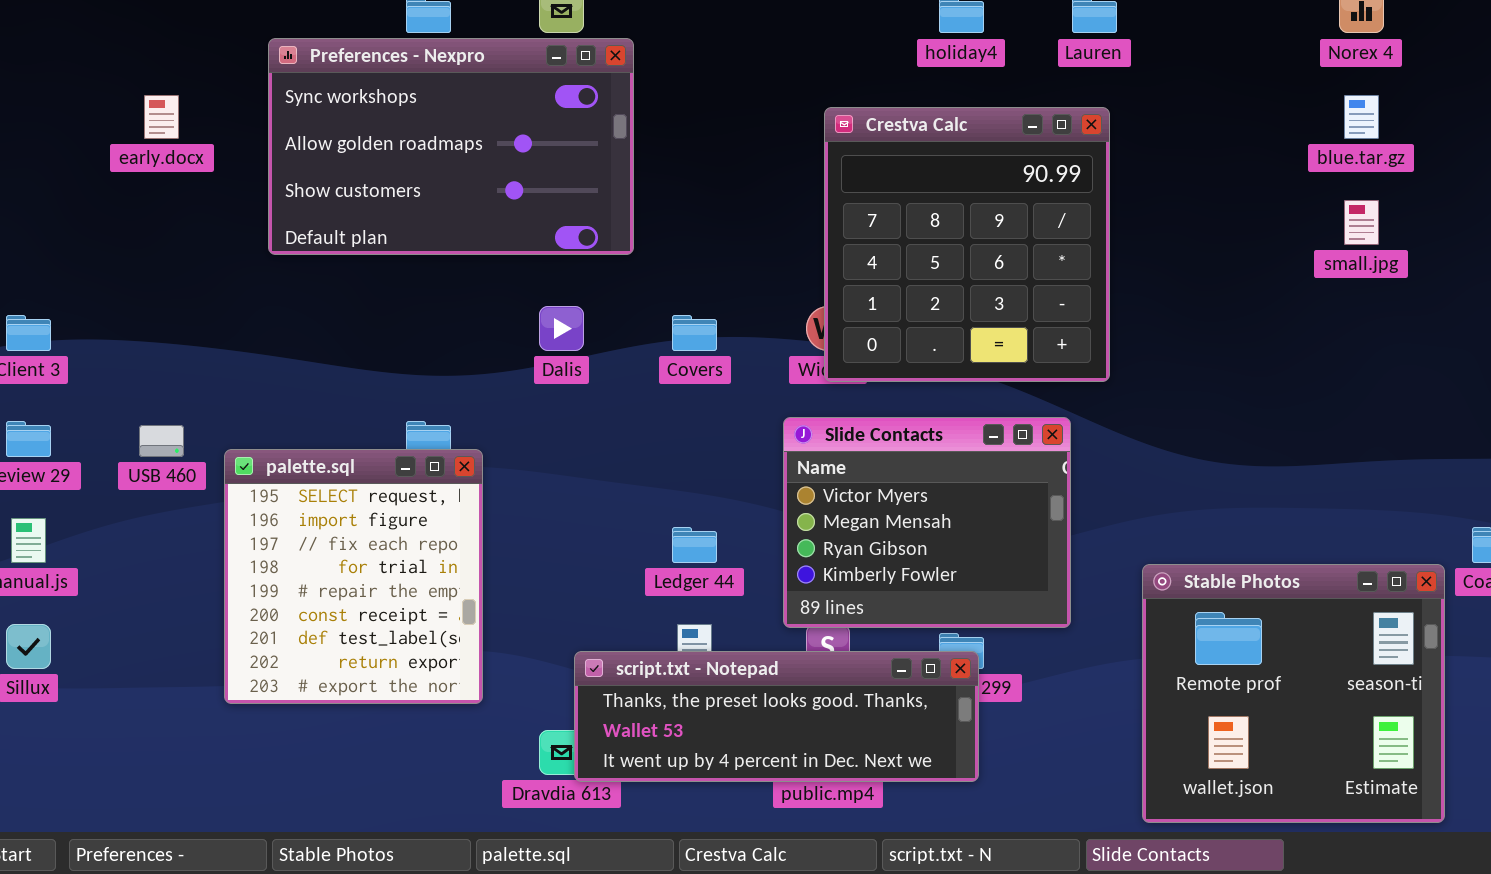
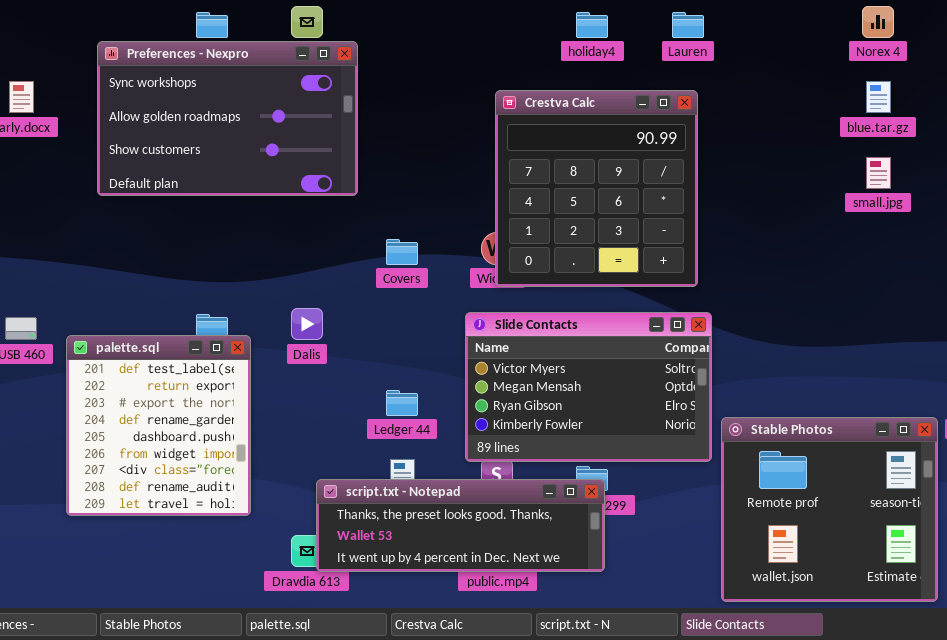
Dalis: [539,306,584,351] -> [291,308,323,340], moved
Slide Contacts: [783,417,1071,628] -> [465,312,712,462], resized
palette.sql: [224,449,483,704] -> [66,335,251,516], scrolled down 6 rows

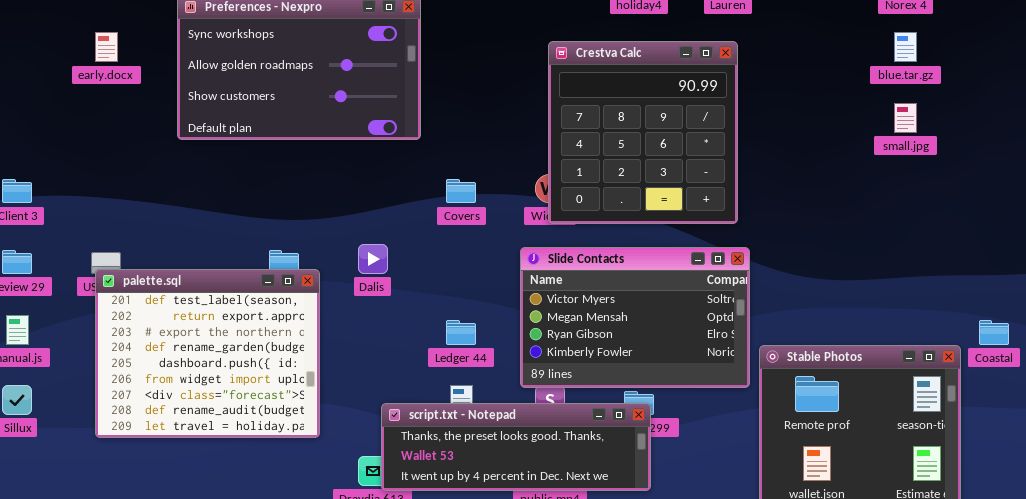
palette.sql: [66,335,251,516] -> [95,269,320,438], resized

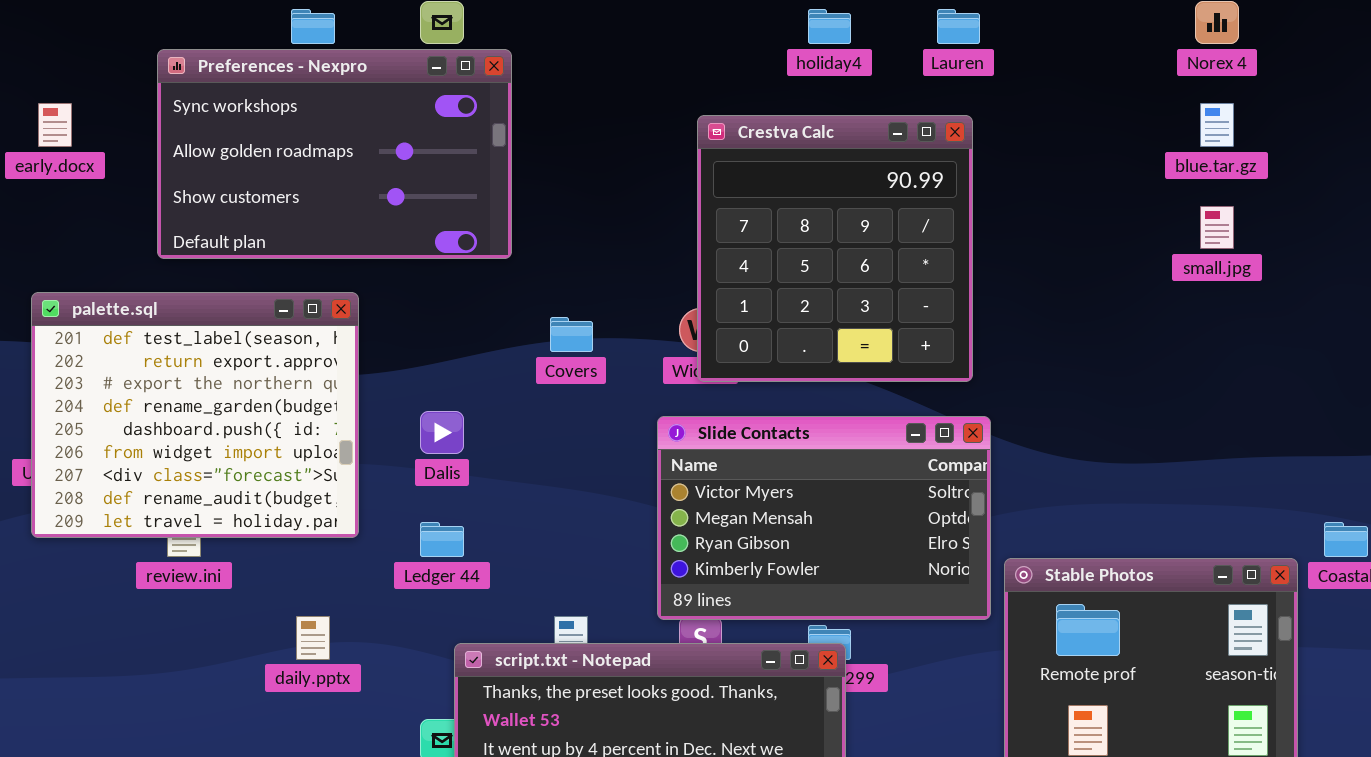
palette.sql: [95,269,320,438] -> [31,292,359,538], moved
Ledger 44: [446,320,476,345] -> [420,522,464,557], moved

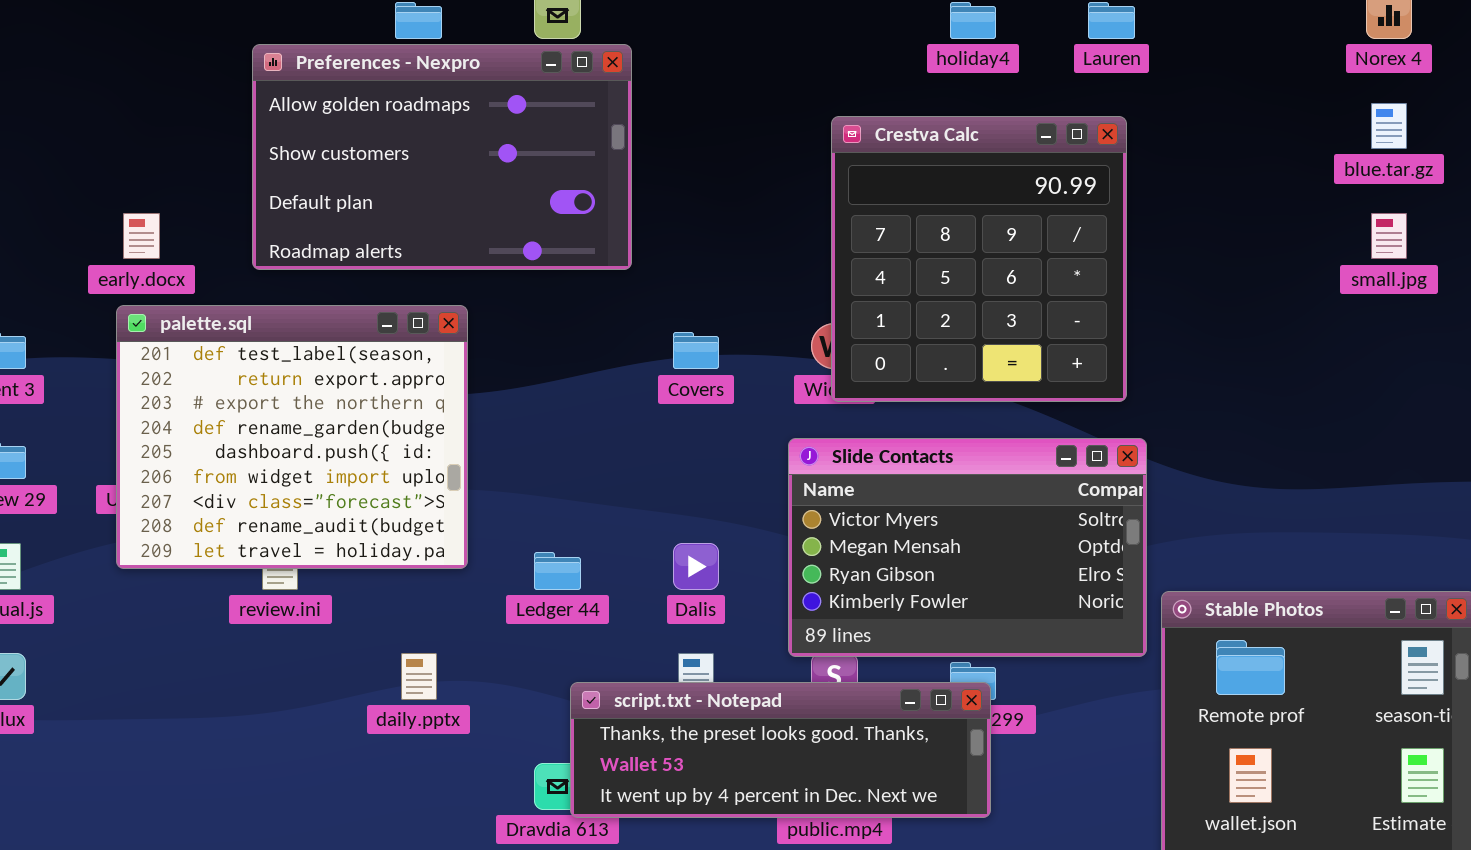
Preferences - Nexpro: [157,49,512,259] -> [252,44,632,270], scrolled down 1 row
early.docx: [38,103,72,147] -> [123,213,160,259], moved
Dalis: [420,411,464,454] -> [673,543,719,590], moved

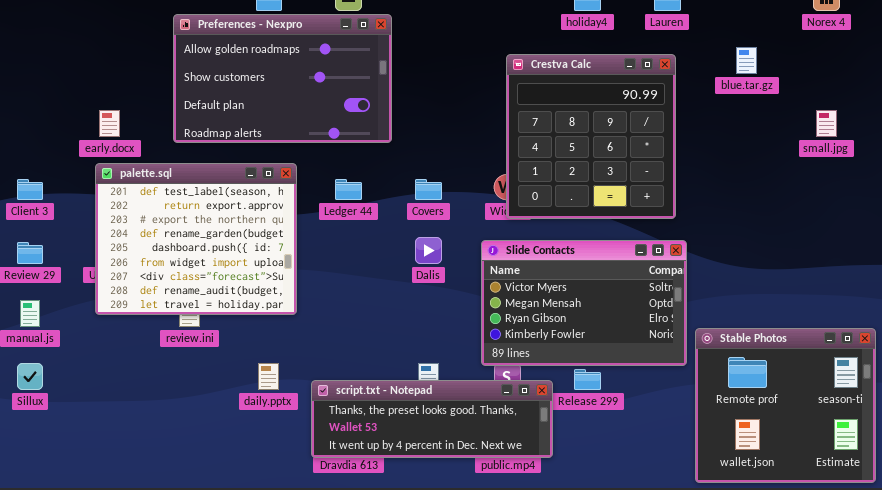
blue.tar.gz: [1371,103,1407,149] -> [736,47,757,74], moved
Dalis: [673,543,719,590] -> [415,237,442,264], moved
Ledger 44: [534,552,581,590] -> [335,179,362,200], moved
script.txt - Notepad: [570,682,991,818] -> [311,380,553,458], moved

